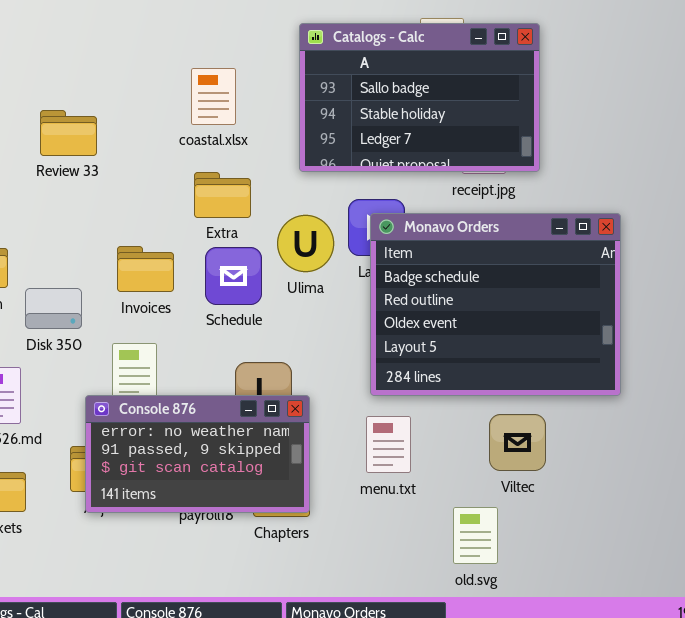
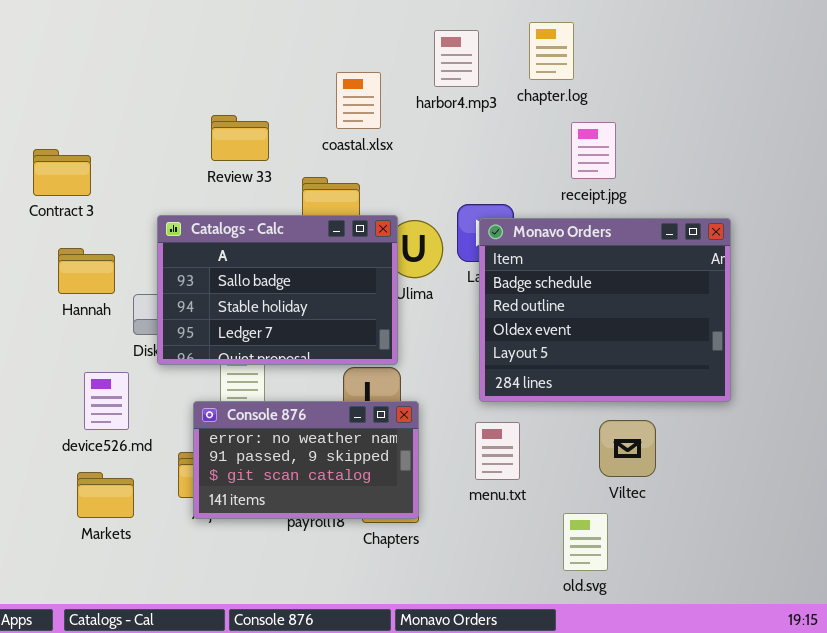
Catalogs - Calc: [299,23,540,172] -> [157,215,398,365], moved
coastal.xlsx: [191,68,236,125] -> [336,72,381,129], moved
Review 33: [40,110,97,156] -> [211,115,269,161], moved

